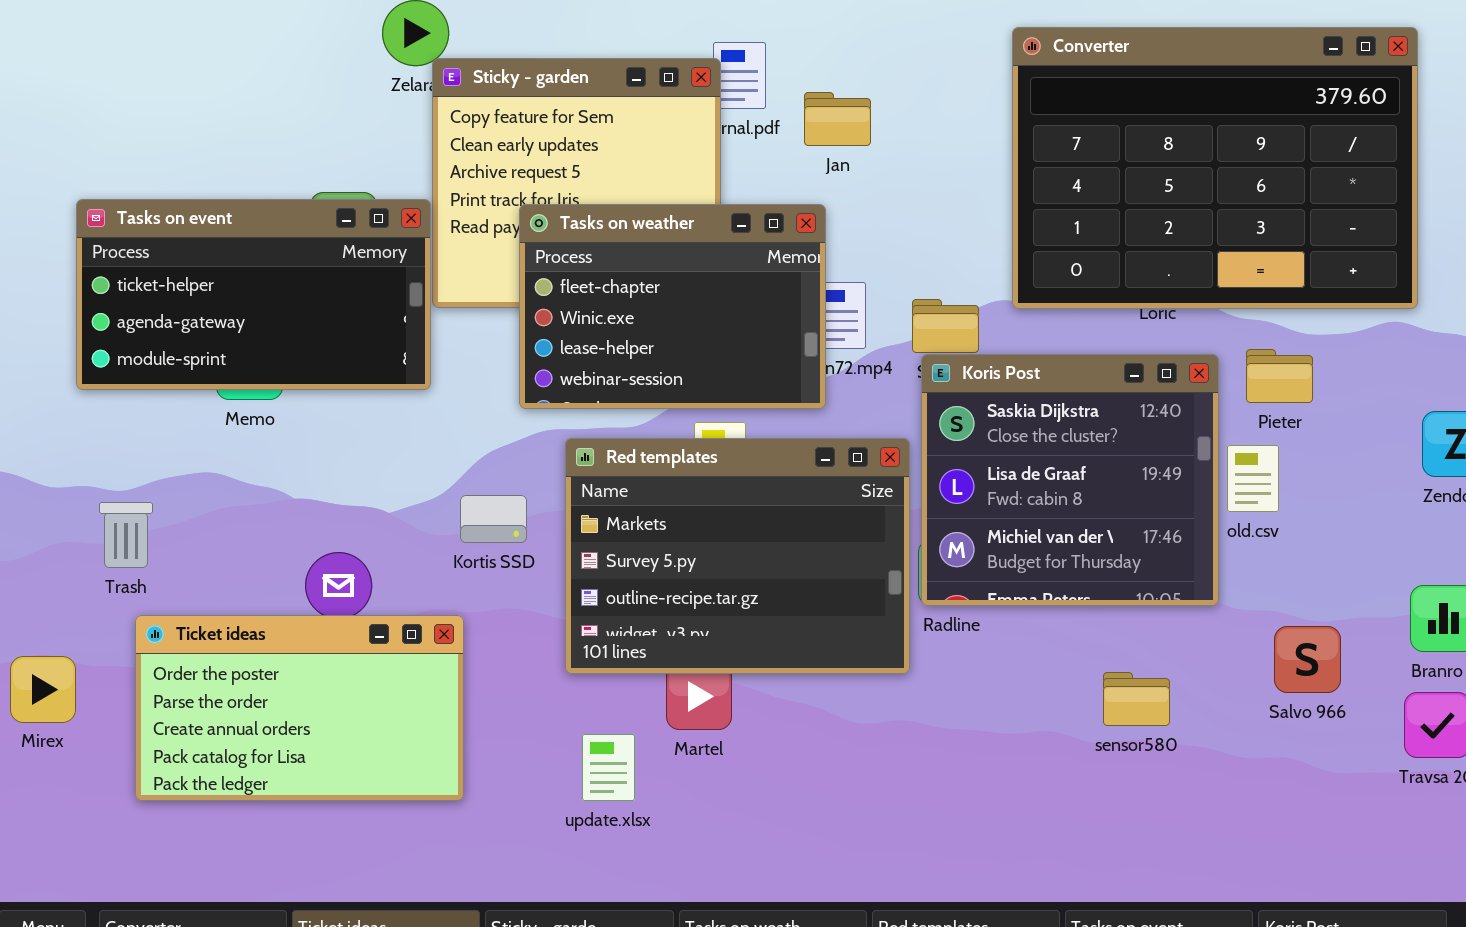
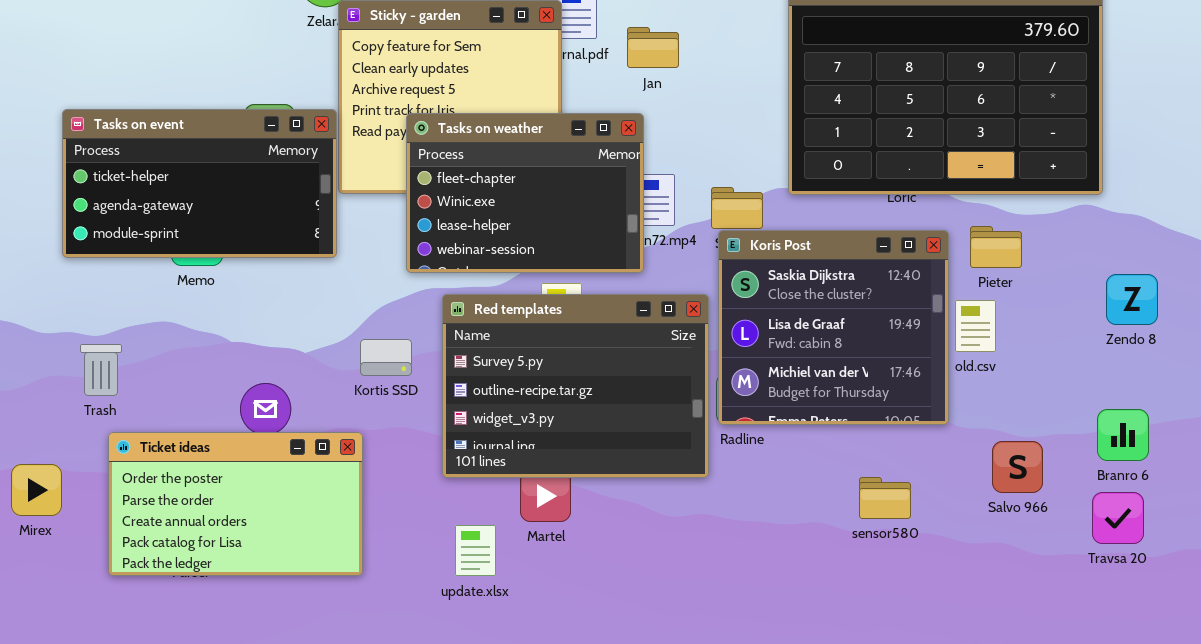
Red templates: [565,438,910,674] -> [442,294,709,478], scrolled down 1 row

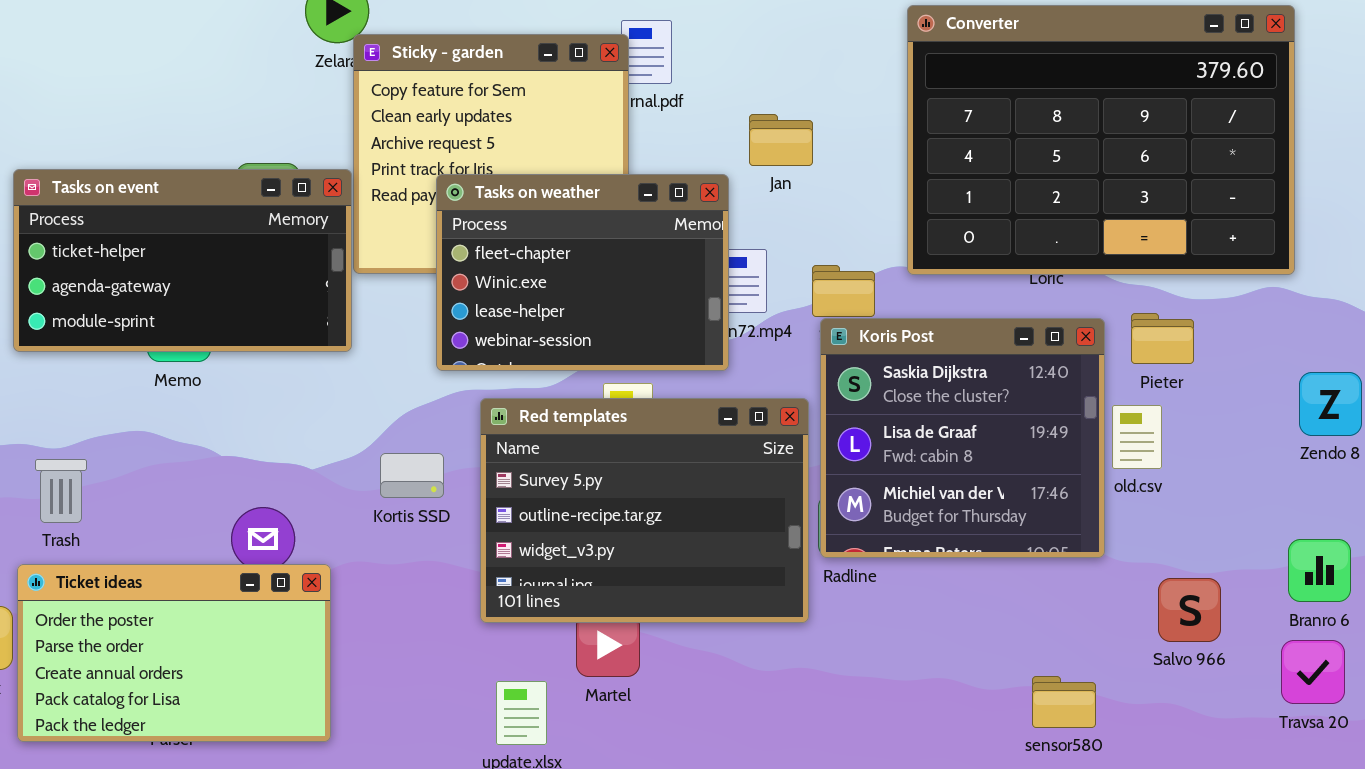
Jan: [627,27,679,68] -> [749,114,813,166], moved
Ticket ideas: [108,432,363,576] -> [17,564,331,742], moved
sensor580: [859,477,911,519] -> [1032,676,1096,728], moved

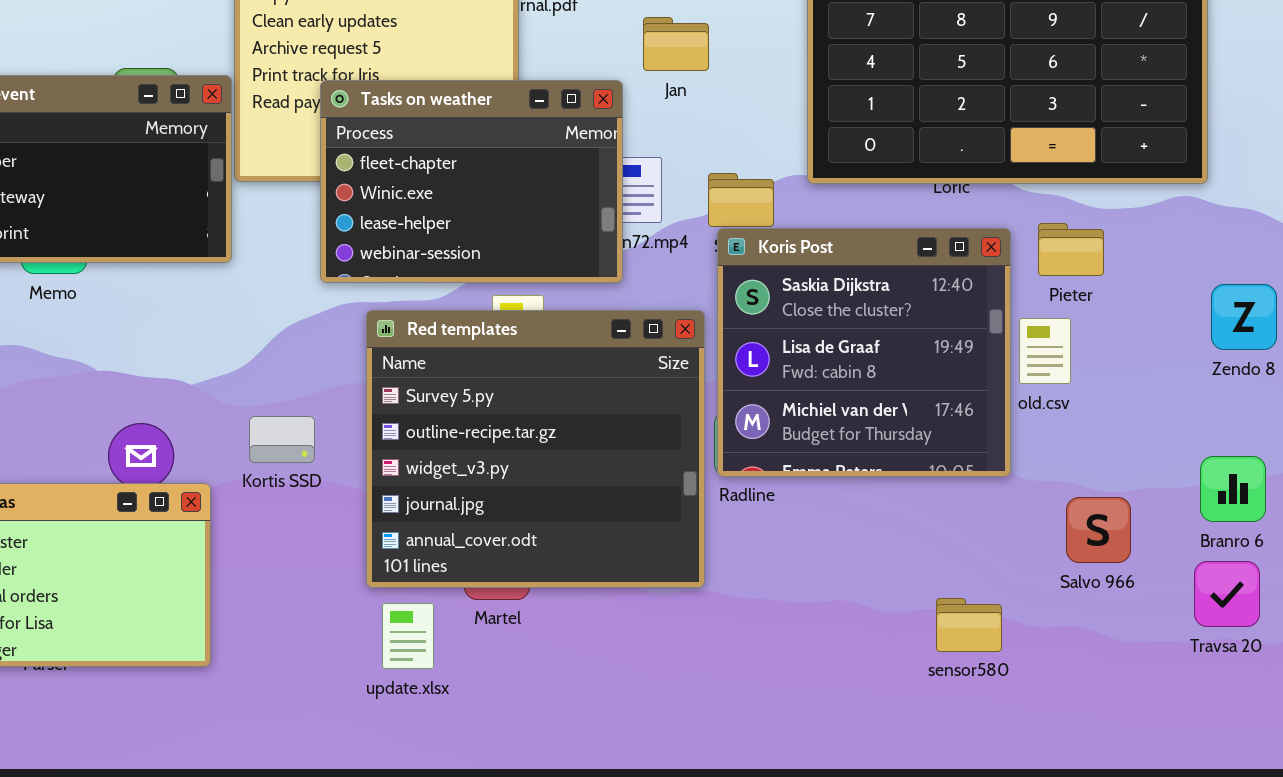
Red templates: [480,398,809,623] -> [366,310,705,588], resized
Kortis SSD: [380,453,444,498] -> [249,416,315,463], moved

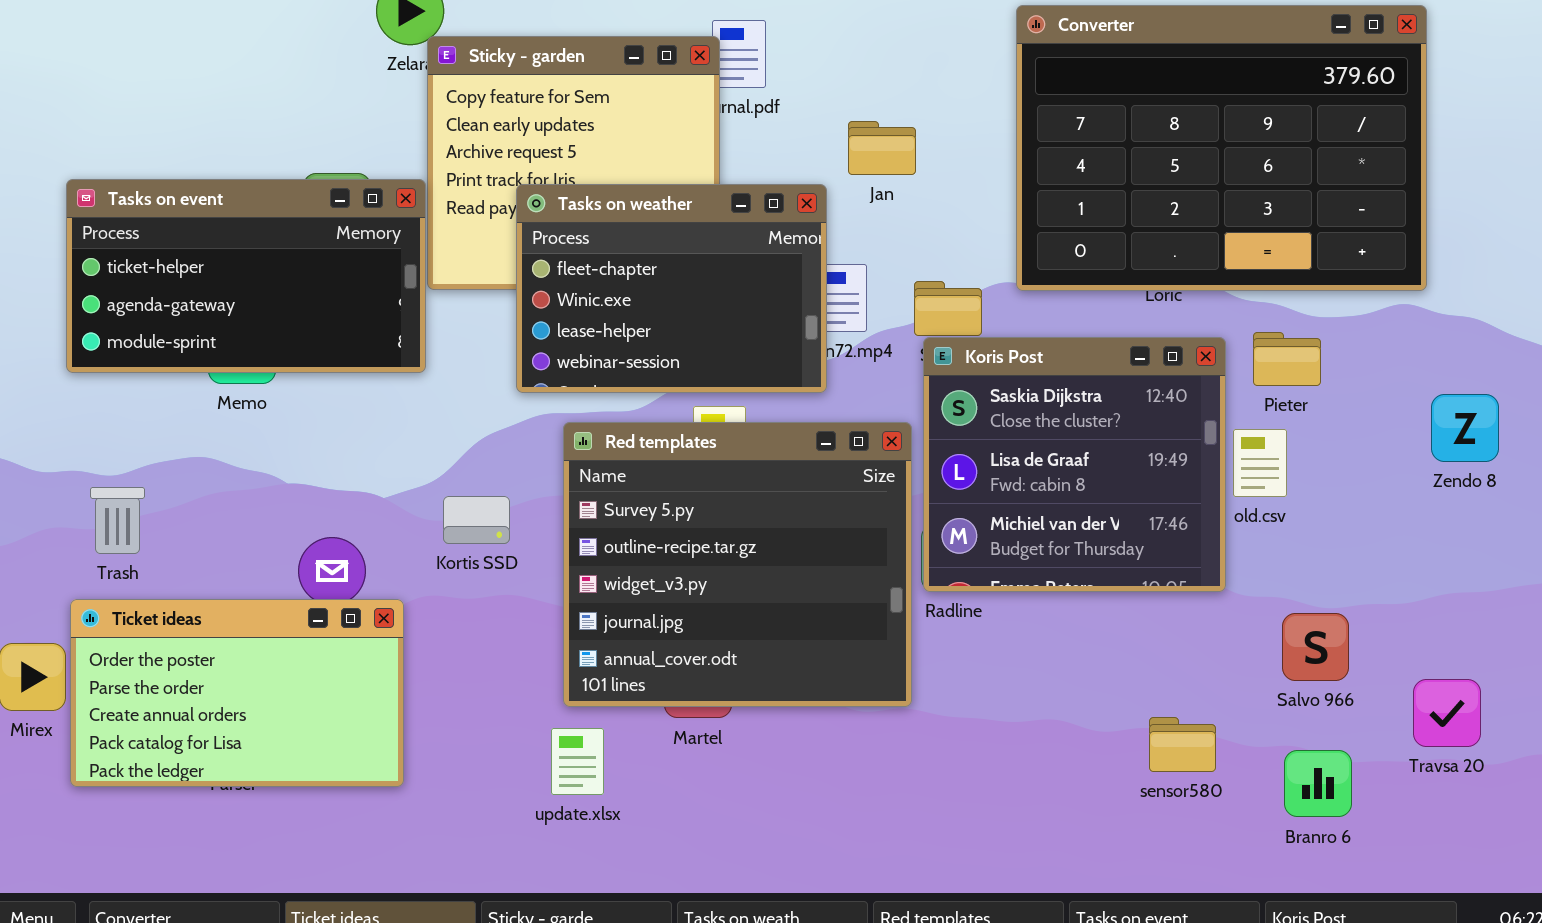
Kortis SSD: [249,416,315,463] -> [443,496,510,544], moved
Branro 6: [1200,456,1266,522] -> [1284,750,1352,817], moved
update.xlsx: [382,603,434,669] -> [551,728,604,795], moved

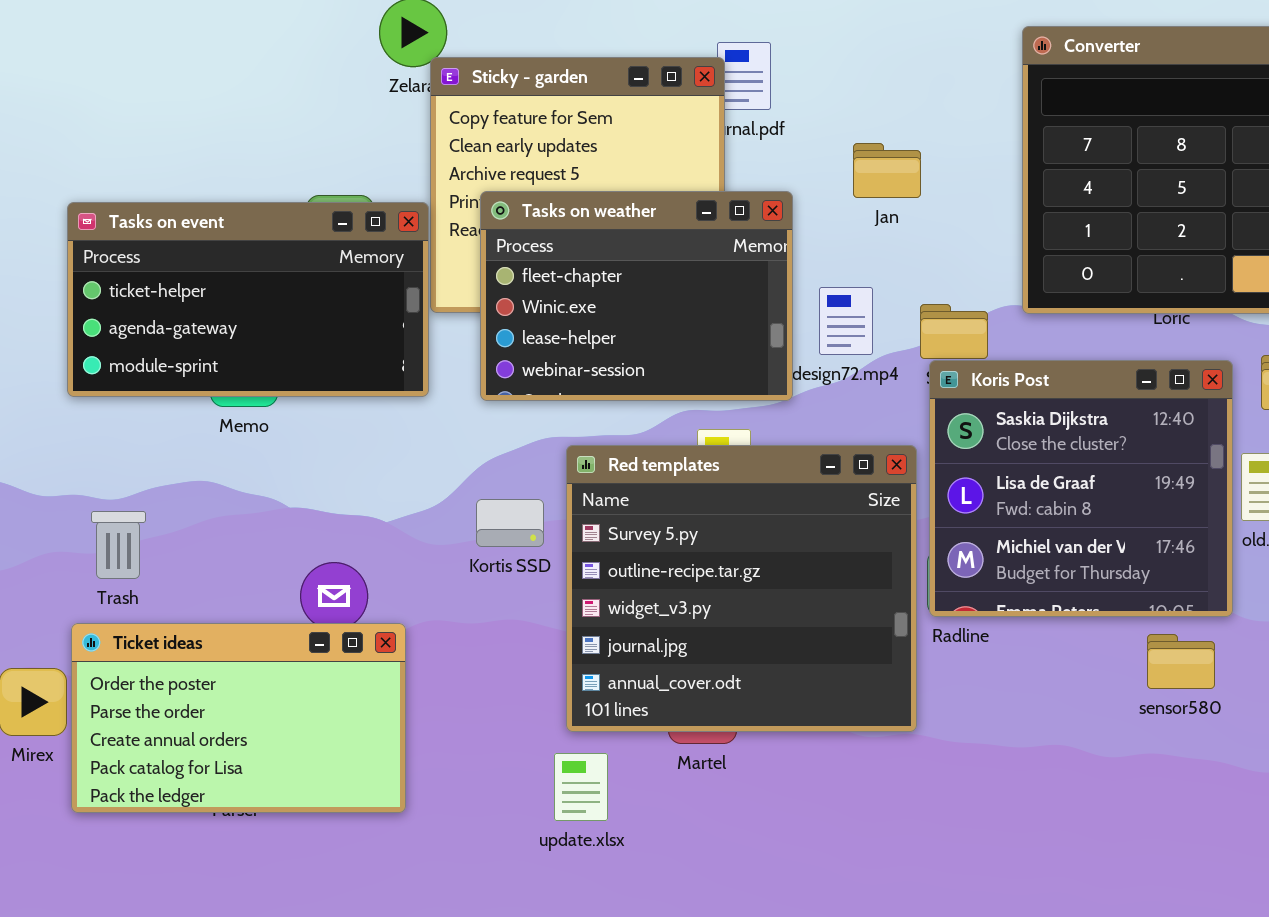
Tasks on weather: [516,184,827,393] -> [480,191,793,401], moved
Kortis SSD: [443,496,510,544] -> [476,499,544,547], moved
sensor580: [1149,717,1216,772] -> [1147,634,1215,689], moved

